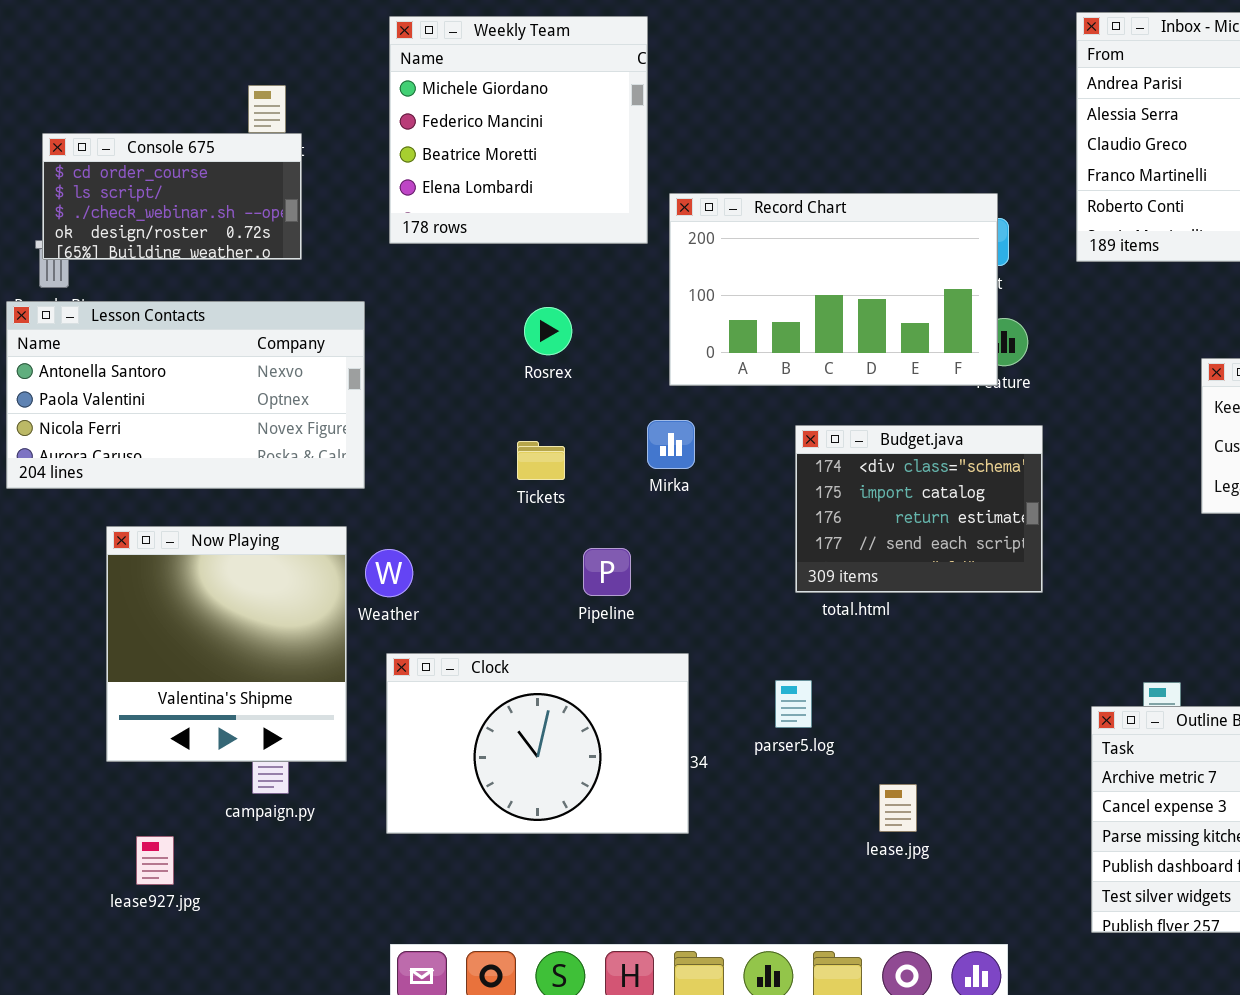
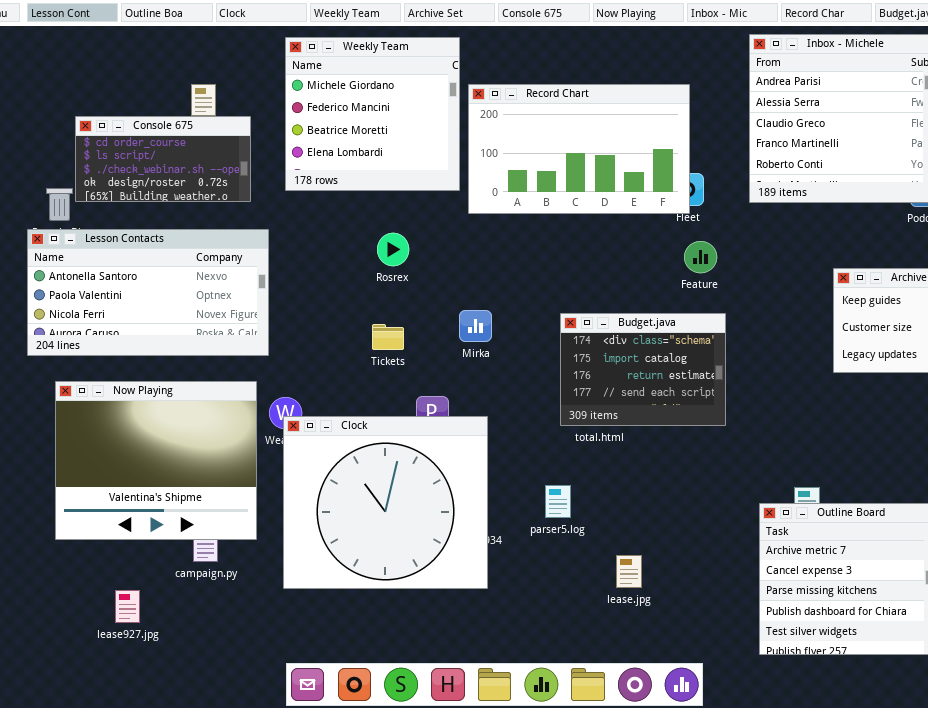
Console 675: [42,133,302,260] -> [75,116,251,202], moved
Record Chart: [669,193,998,386] -> [468,84,690,214], moved
Now Playing: [106,526,347,762] -> [55,381,257,540], resized
Clock: [386,653,689,834] -> [283,416,488,589], resized

